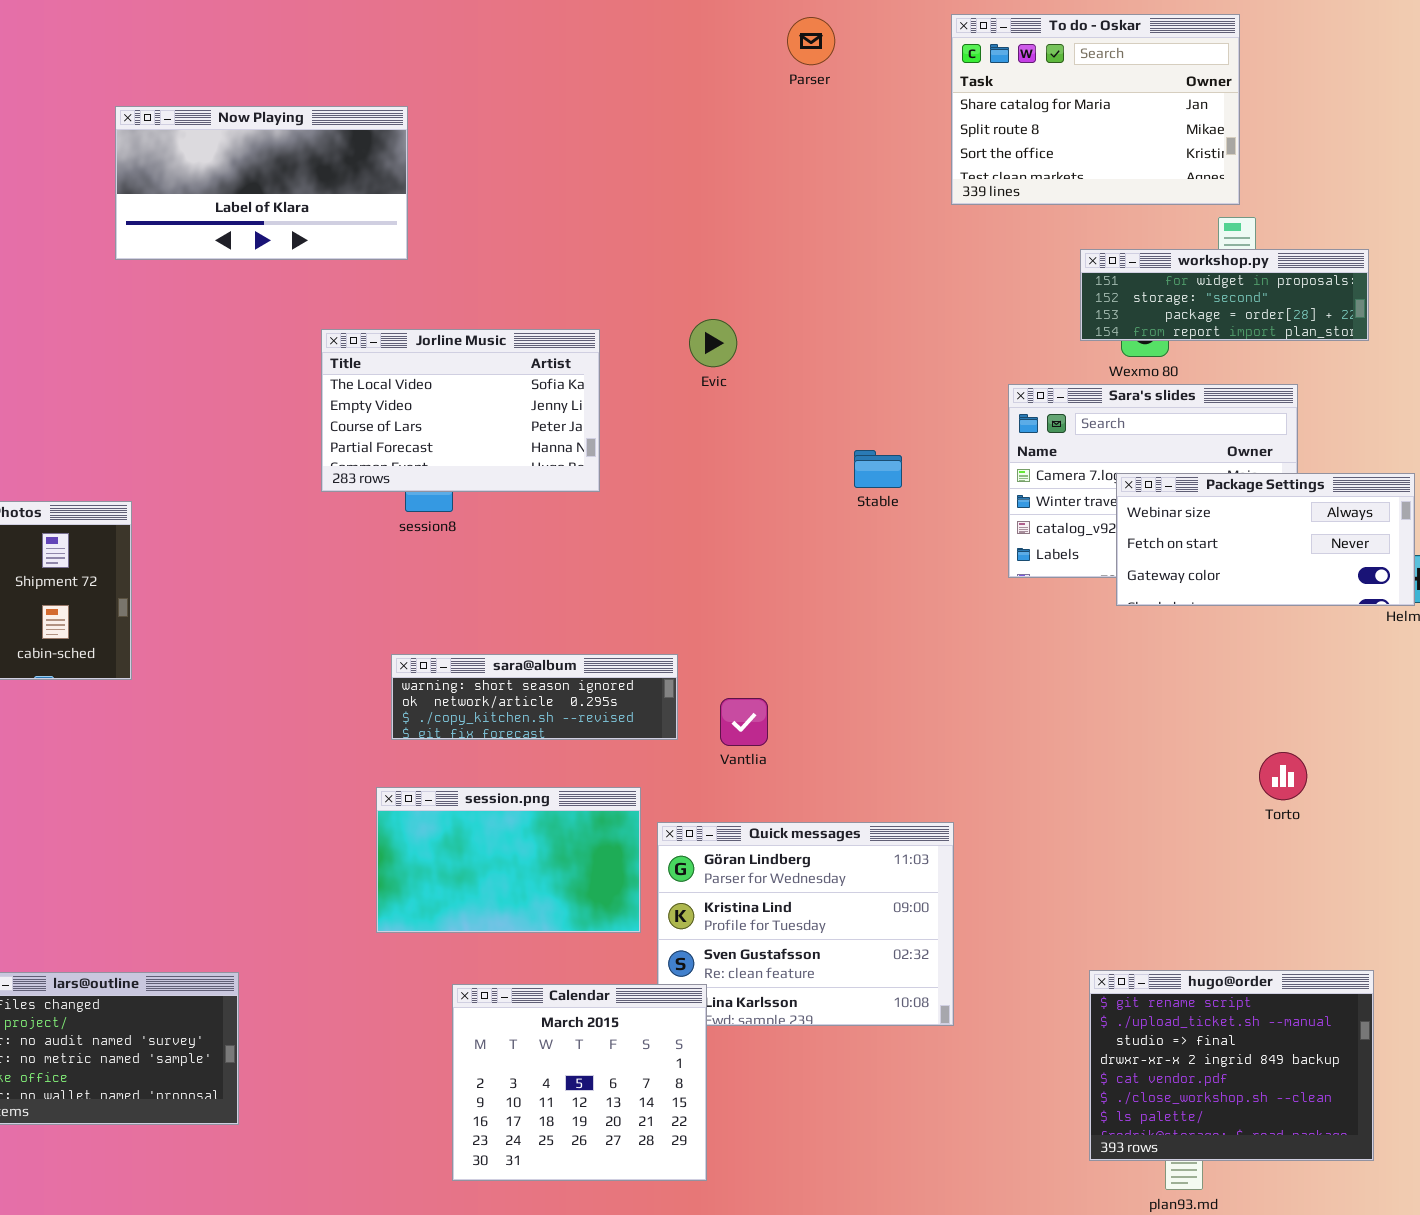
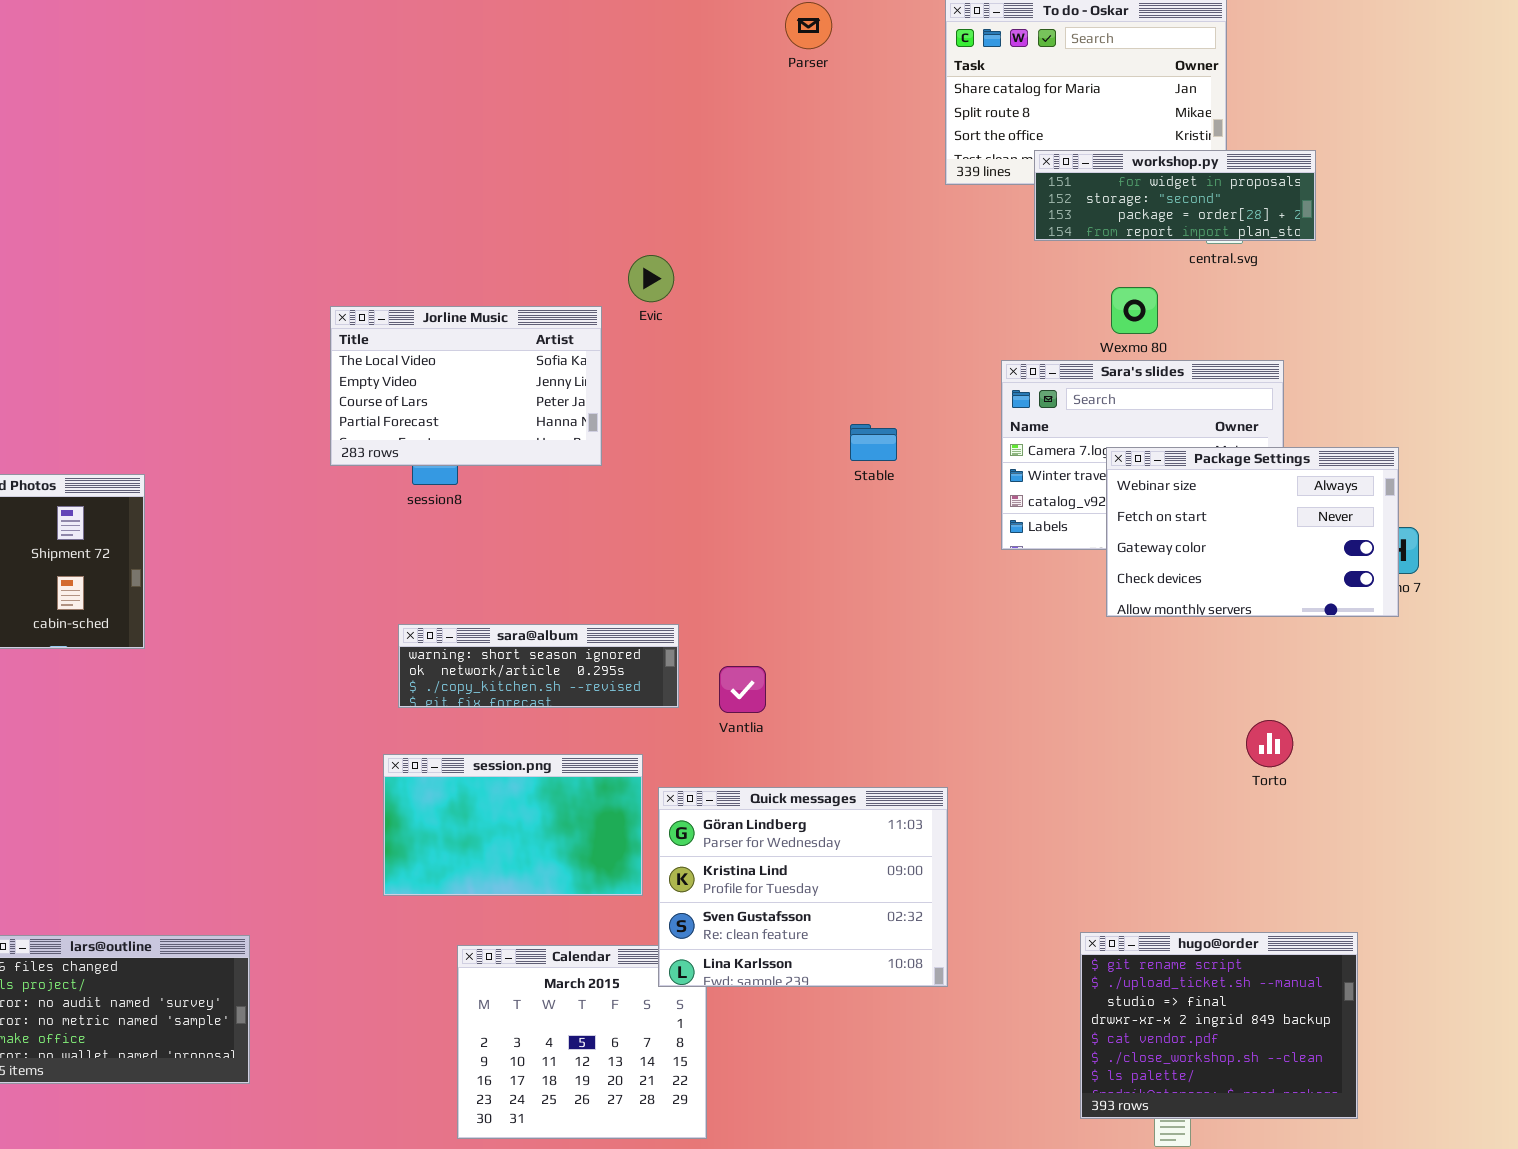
Now Playing: [115,106,408,260] -> none, closed
workshop.py: [1080,249,1369,341] -> [1034,150,1316,241], moved
Evic: [689,319,737,367] -> [628,255,674,302], moved
Package Settings: [1116,473,1415,606] -> [1106,447,1399,617], resized
Quick messages: [657,822,954,1026] -> [658,787,948,987], raised

